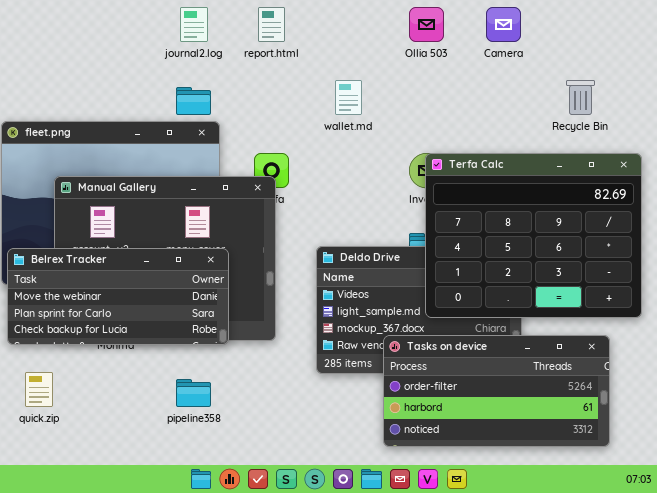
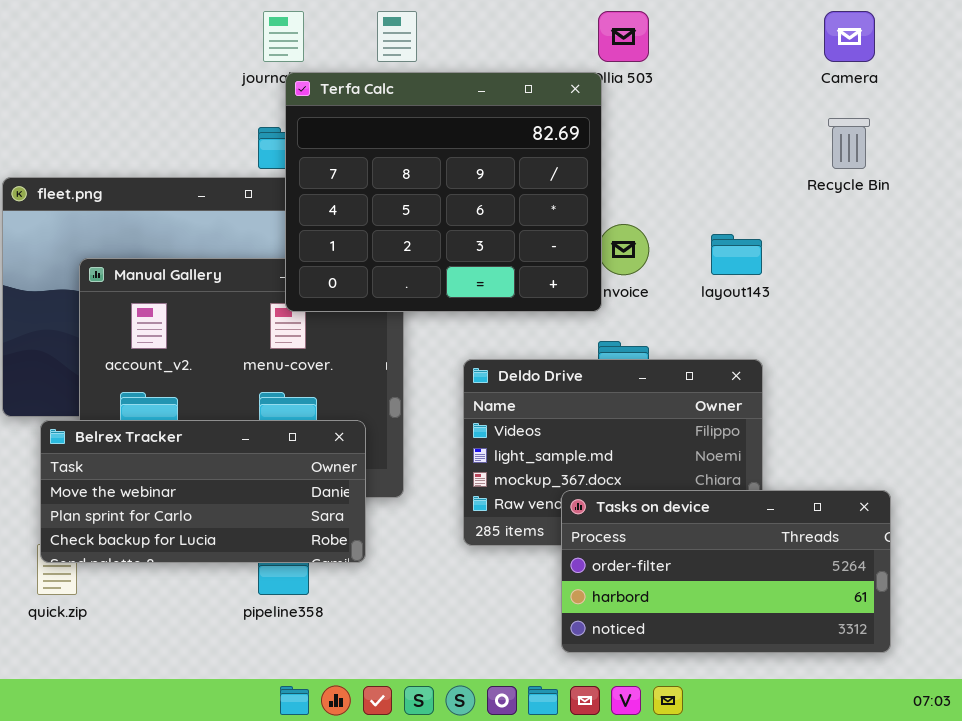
Camera: [486,7,521,42] -> [824,11,875,62], moved
Terfa Calc: [425,153,642,318] -> [285,72,602,312], moved
Belrex Tracker: [7,248,229,345] -> [40,420,366,563], moved

